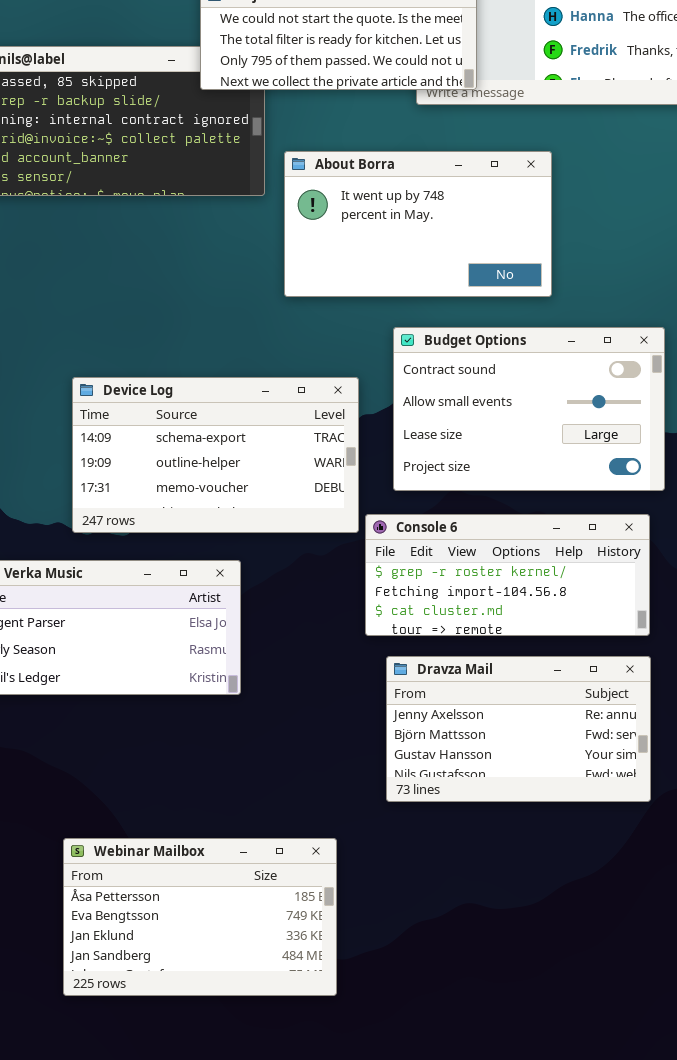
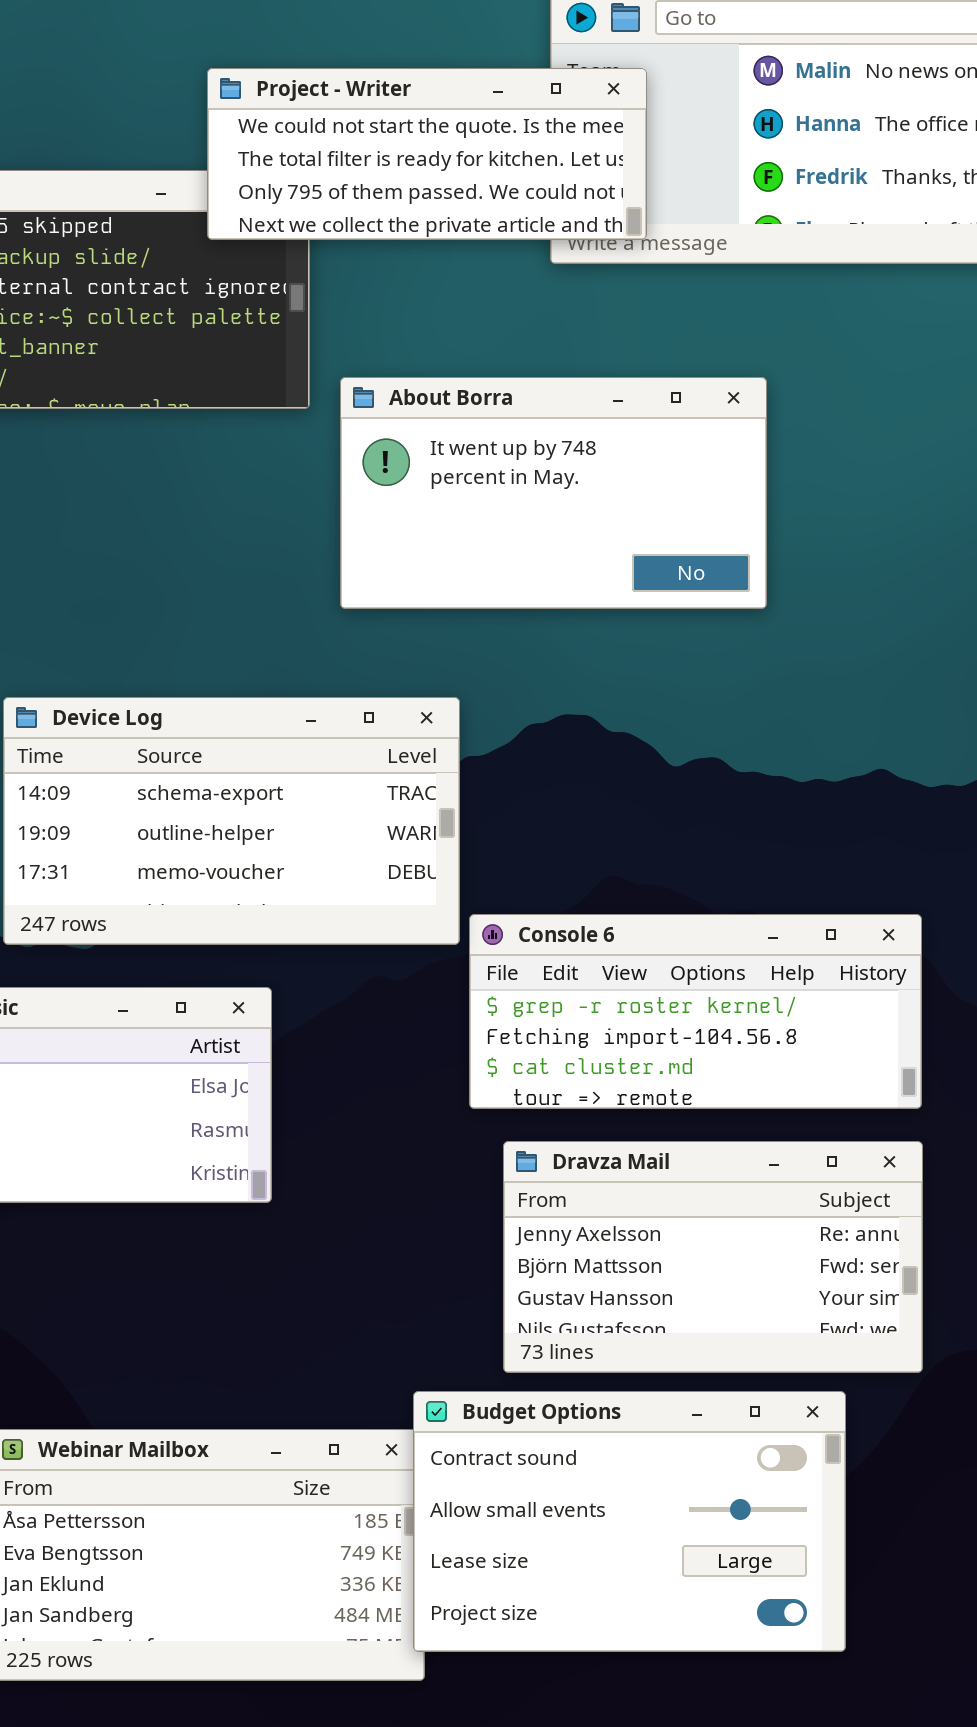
About Borra: [284,151,552,297] -> [340,377,767,609], moved
Budget Options: [393,327,665,491] -> [413,1391,846,1652], moved

